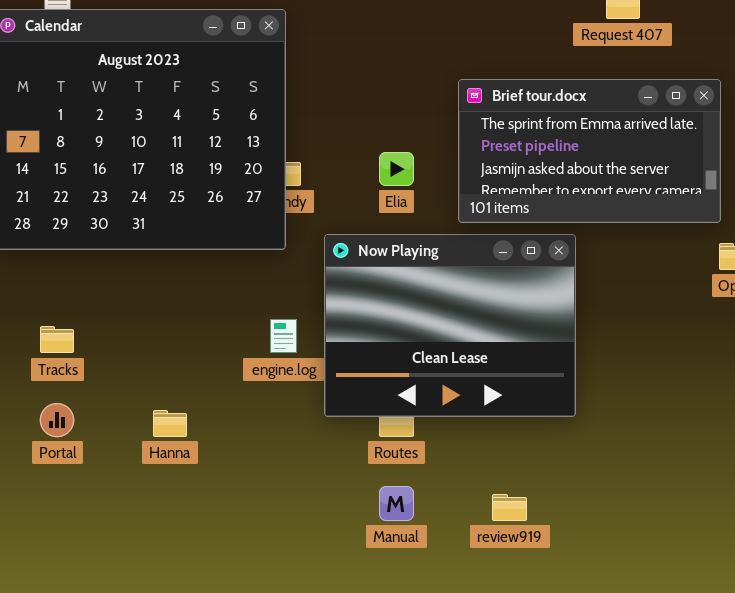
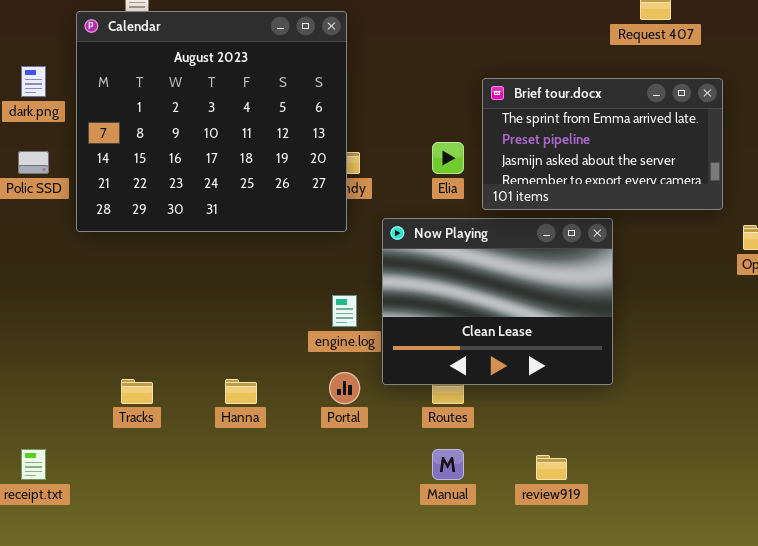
Brief tour.docx: [458,79,721,223] -> [482,78,723,210], moved
Tracks: [40,326,74,353] -> [121,379,153,404], moved
Portal: [40,403,74,437] -> [329,372,360,404], moved

